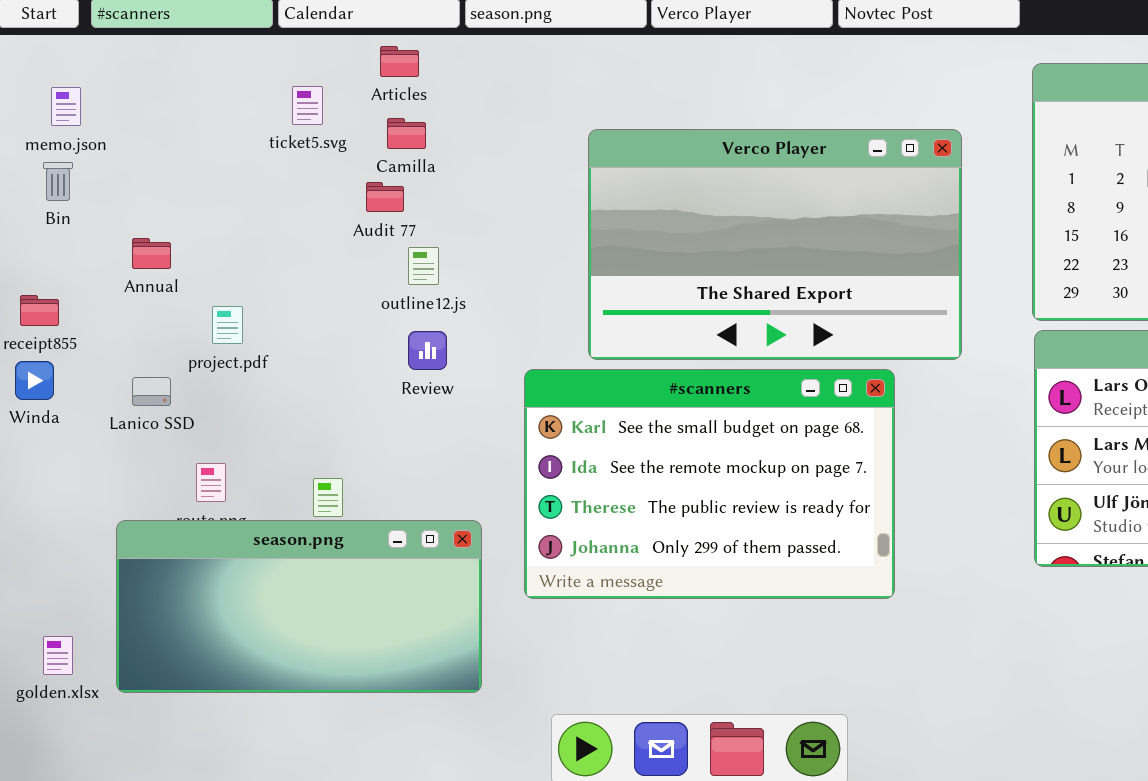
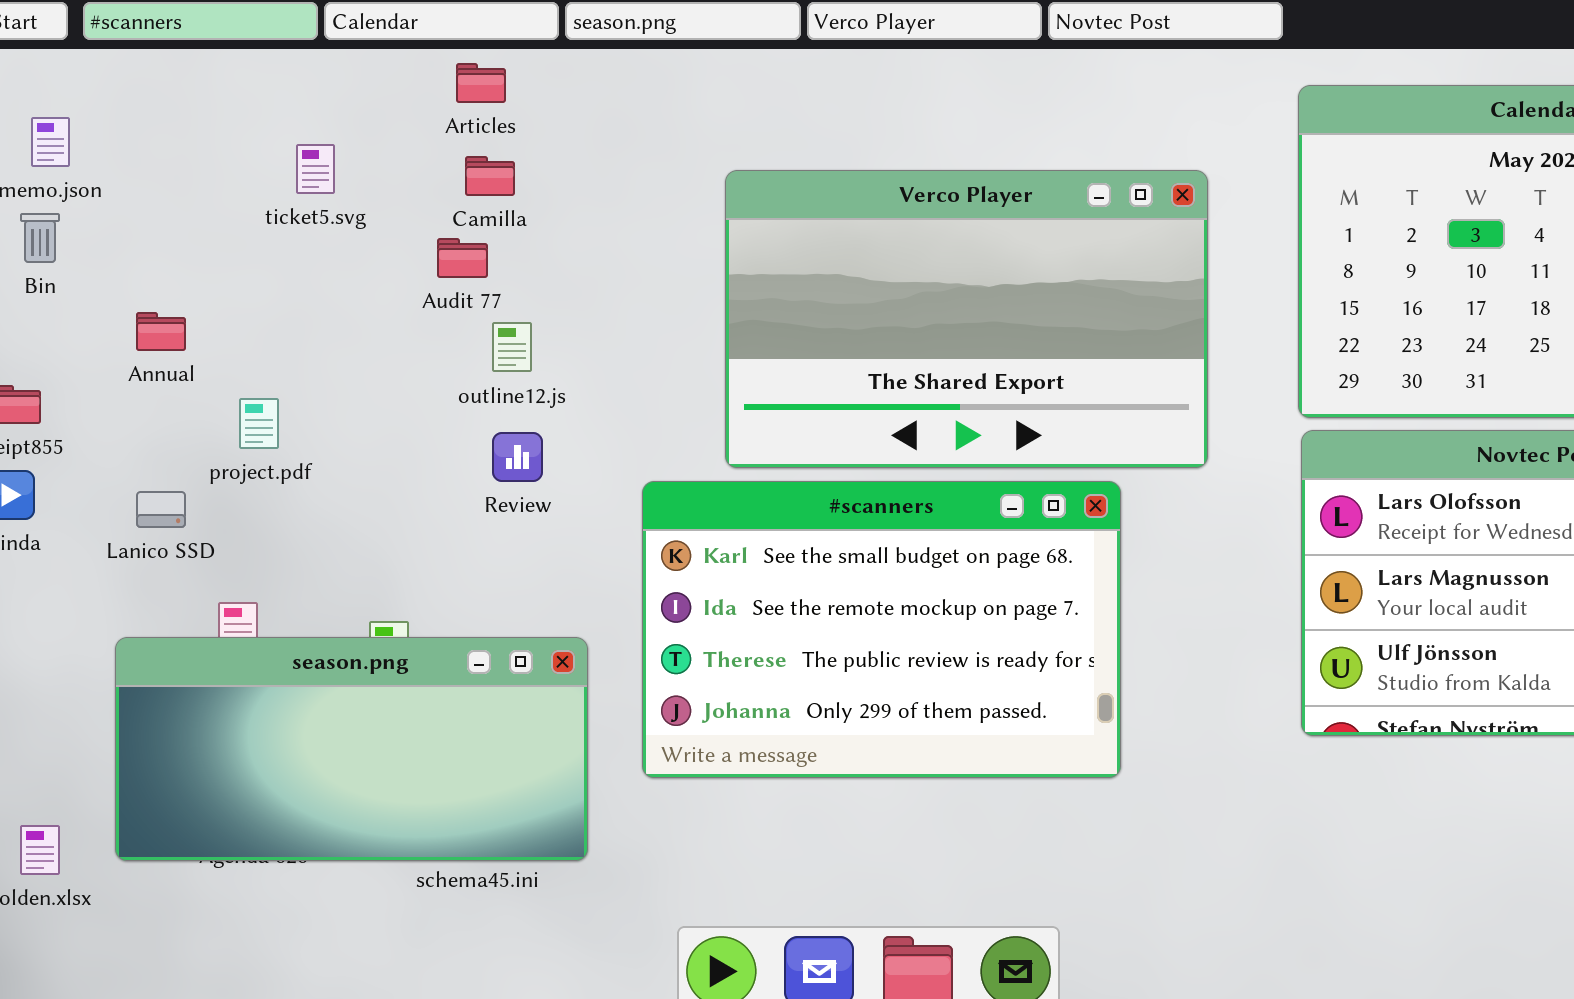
ticket5.svg: [292,86,323,125] -> [296,144,335,194], moved
season.png: [116,520,482,693] -> [115,637,588,861], moved

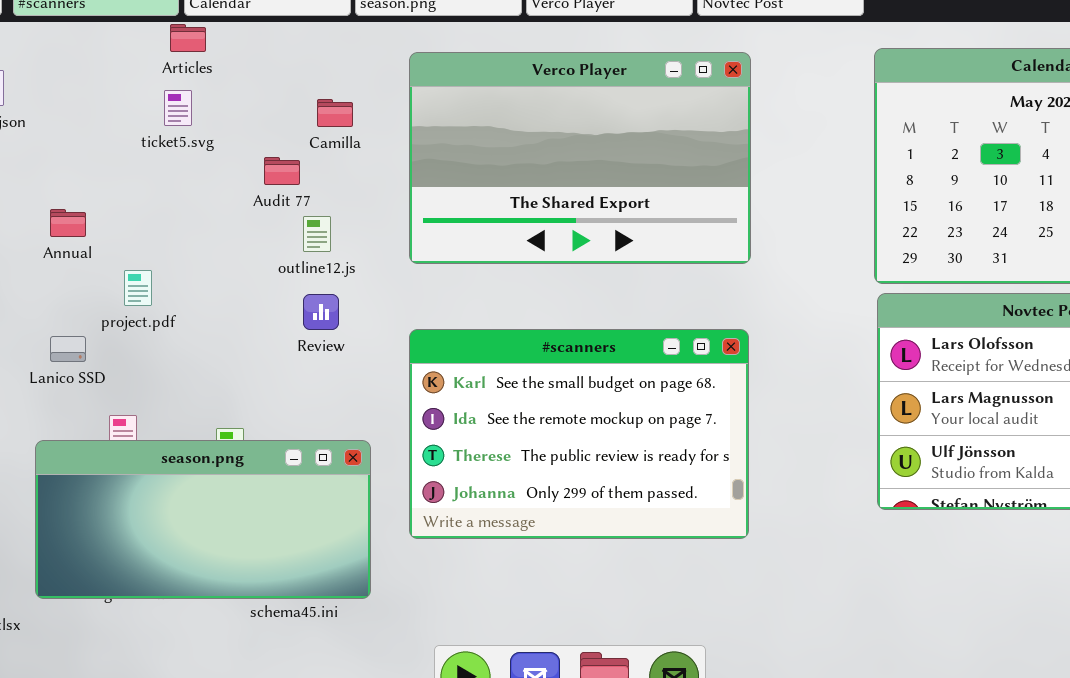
Articles: [456,63,506,103] -> [170,24,206,52], moved
Camilla: [465,156,515,196] -> [317,99,353,127], moved
Verco Player: [725,170,1208,468] -> [409,52,751,264], moved

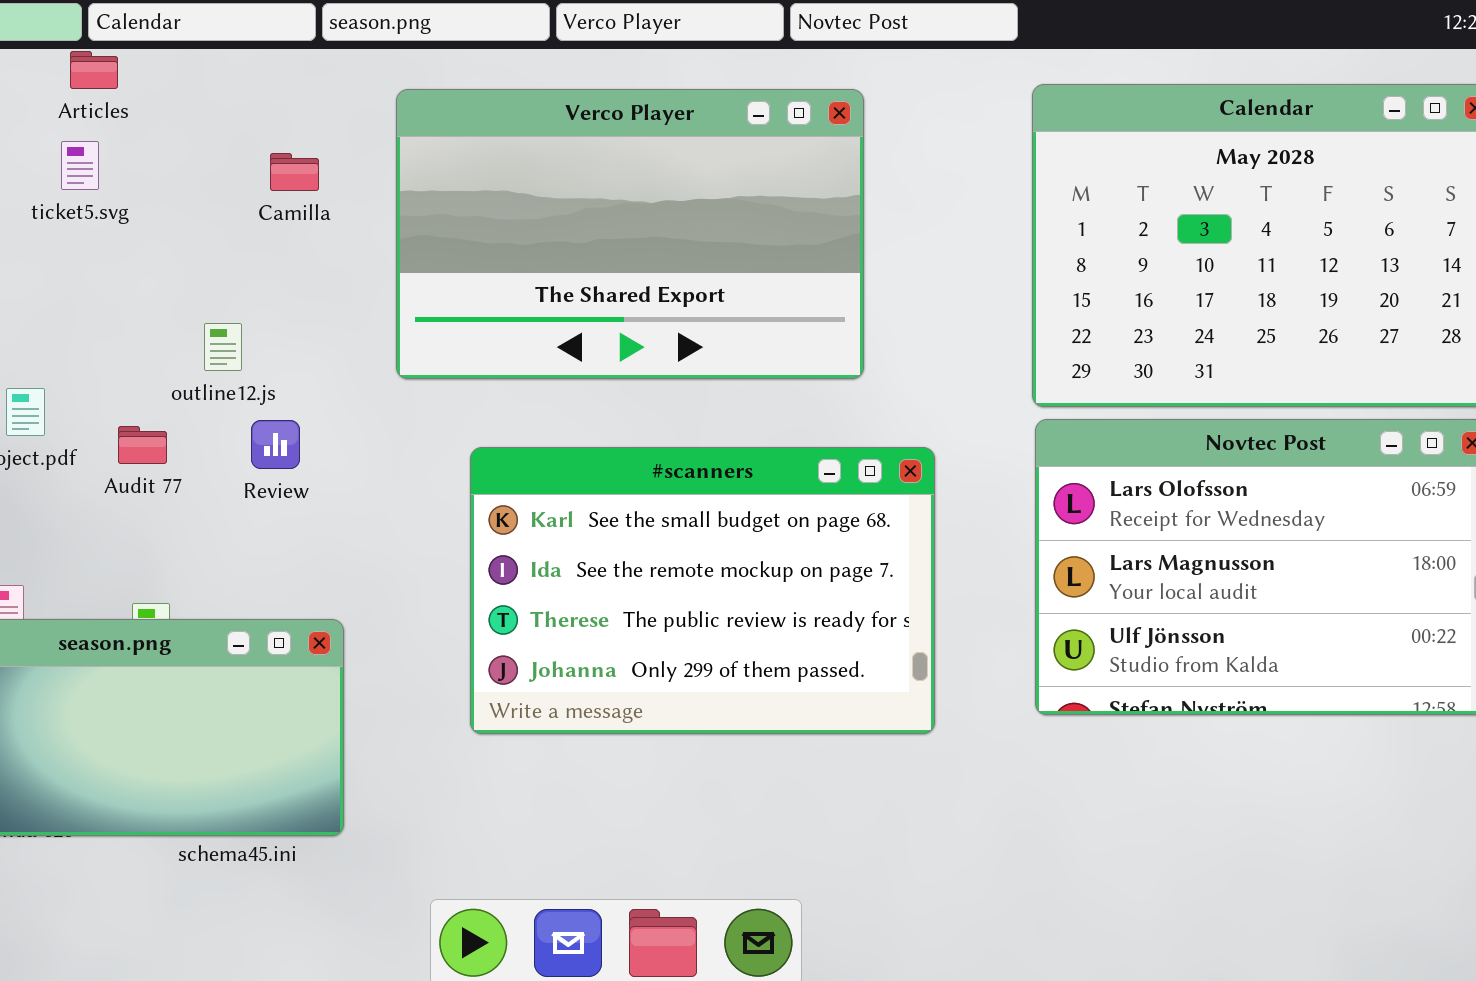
Audit 77: [264,157,300,185] -> [118,426,167,464], moved
outline12.js: [303,216,331,252] -> [204,323,242,371], moved
#scanners: [409,329,749,539] -> [470,447,935,734], moved

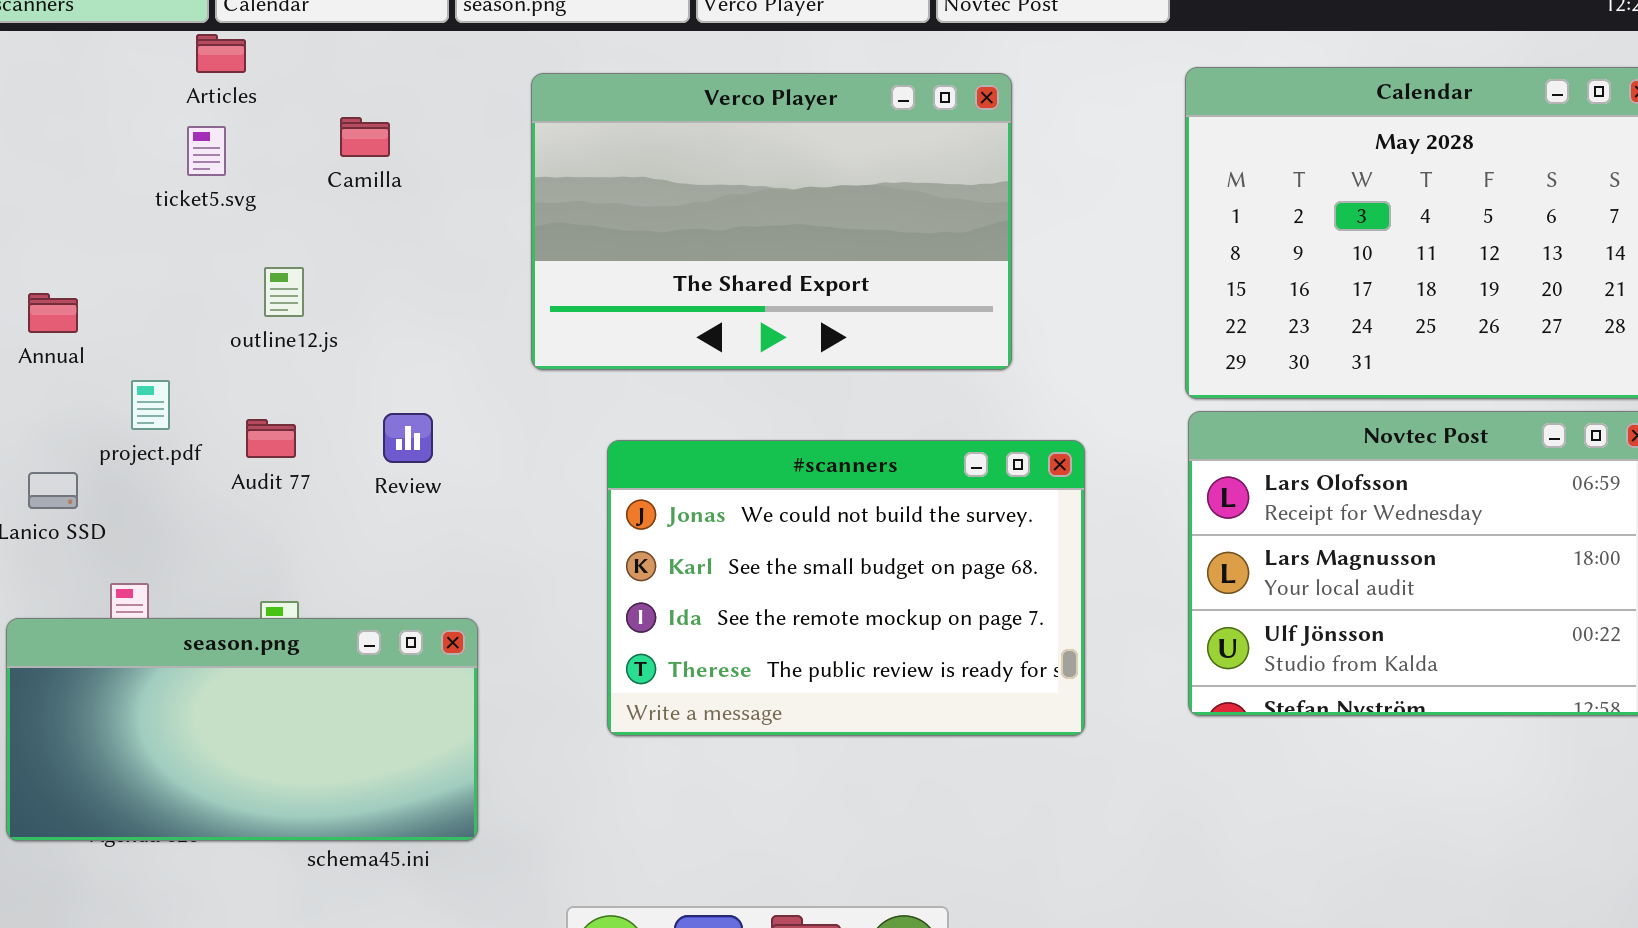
Camilla: [270,153,319,191] -> [340,117,390,157], moved
outline12.js: [204,323,242,371] -> [264,267,304,317], moved
#scanners: [470,447,935,734] -> [607,440,1085,736], scrolled up 1 row

